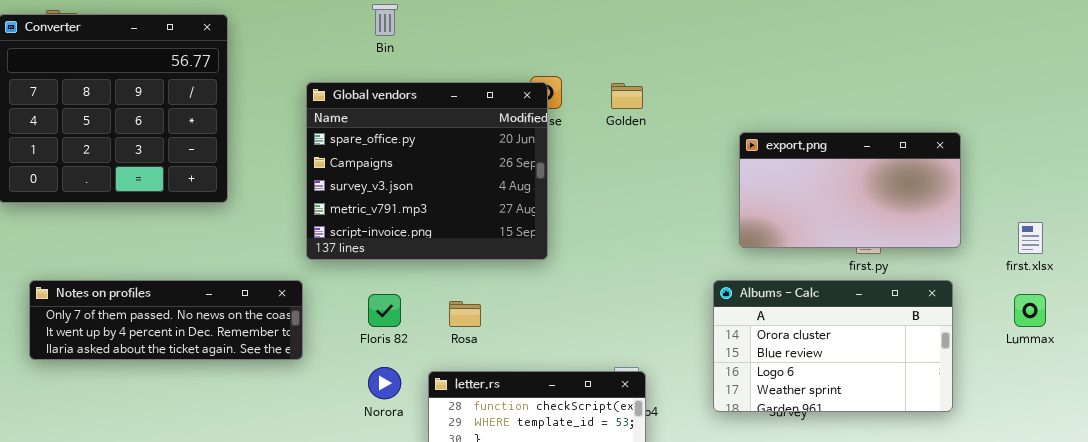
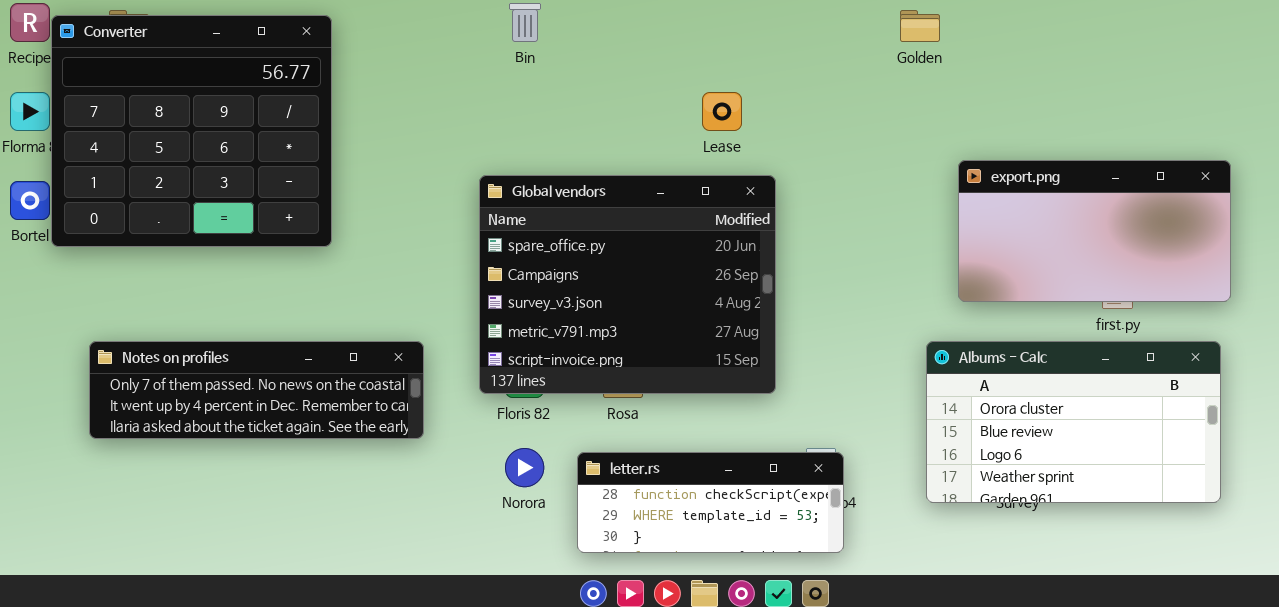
Global vendors: [306,82,548,260] -> [479,175,776,394], moved
Golden: [611,83,643,109] -> [900,10,940,42], moved

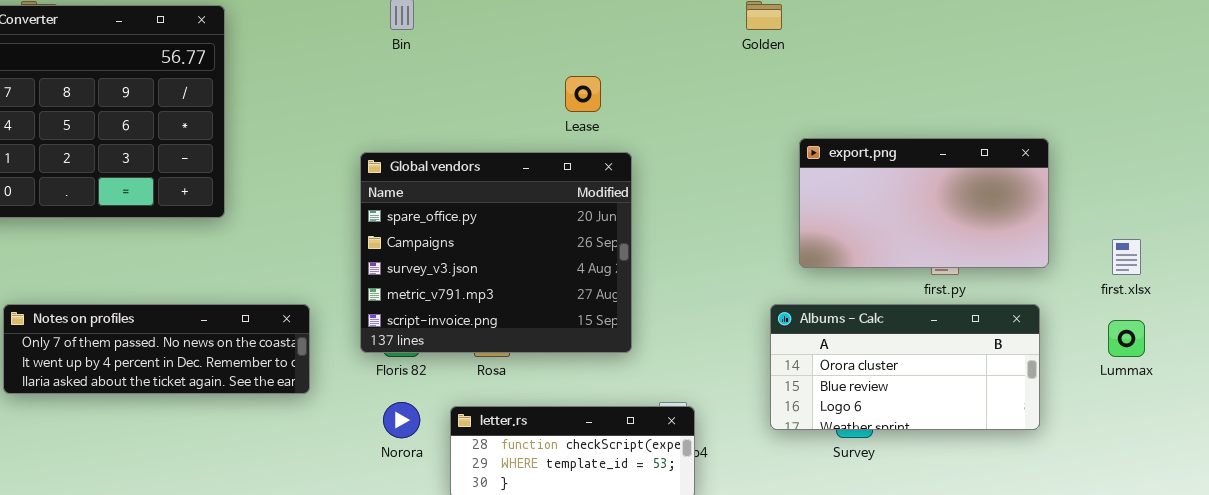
Albums - Calc: [926,341,1221,503] -> [770,304,1040,430], resized

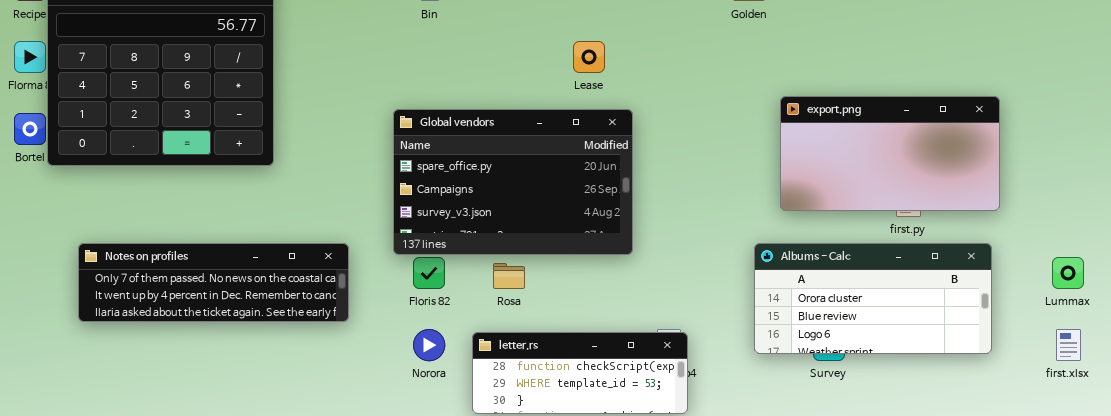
Global vendors: [360,152,632,353] -> [393,109,633,255], resized
first.xlsx: [1112,239,1141,275] -> [1056,329,1081,361], moved

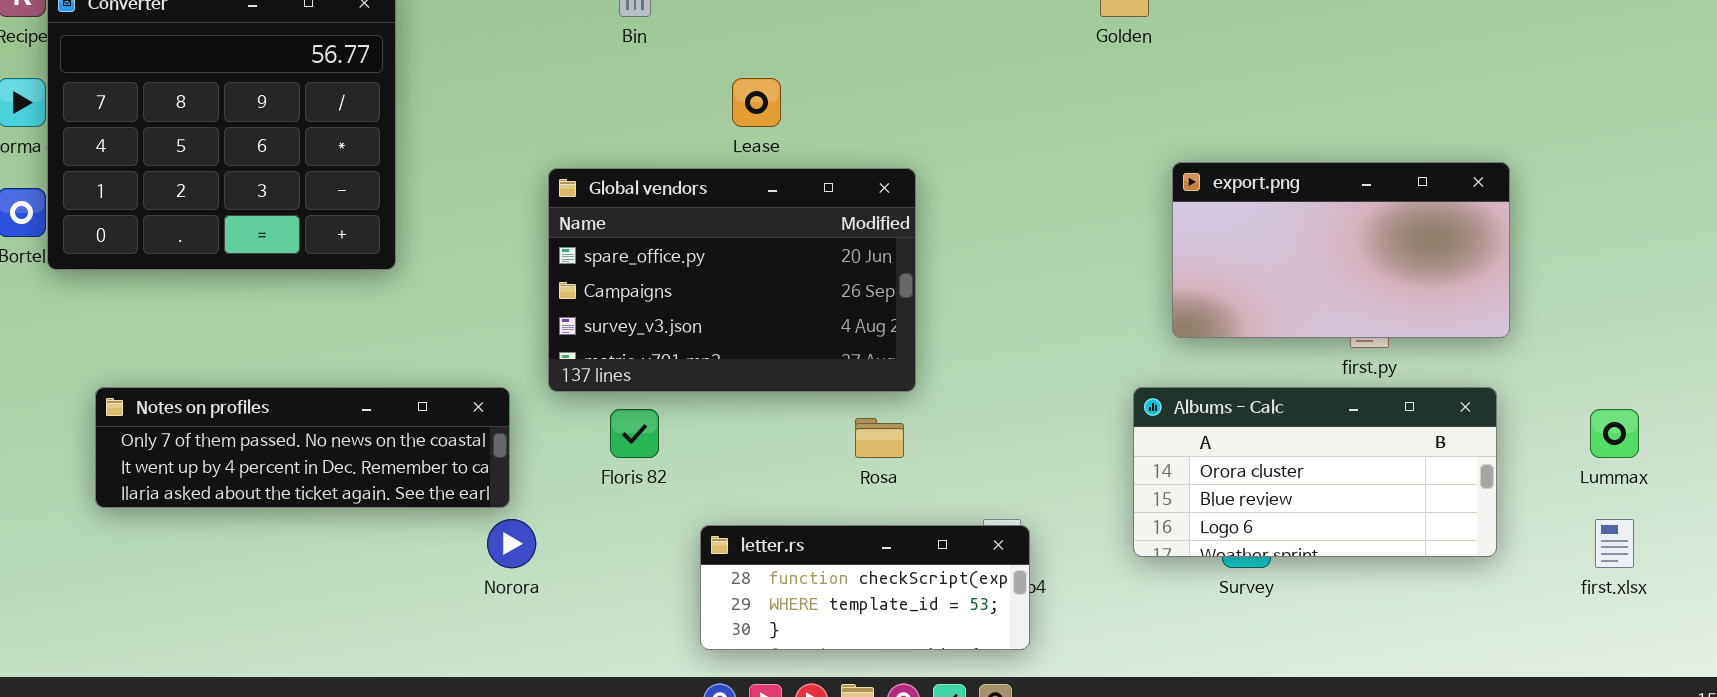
Lease: [573,41,605,73] -> [732,78,781,127], moved
Global vendors: [393,109,633,255] -> [548,168,916,392], moved
Rosa: [493,263,525,289] -> [855,418,904,458], moved
Norora: [413,329,445,361] -> [487,519,536,568], moved

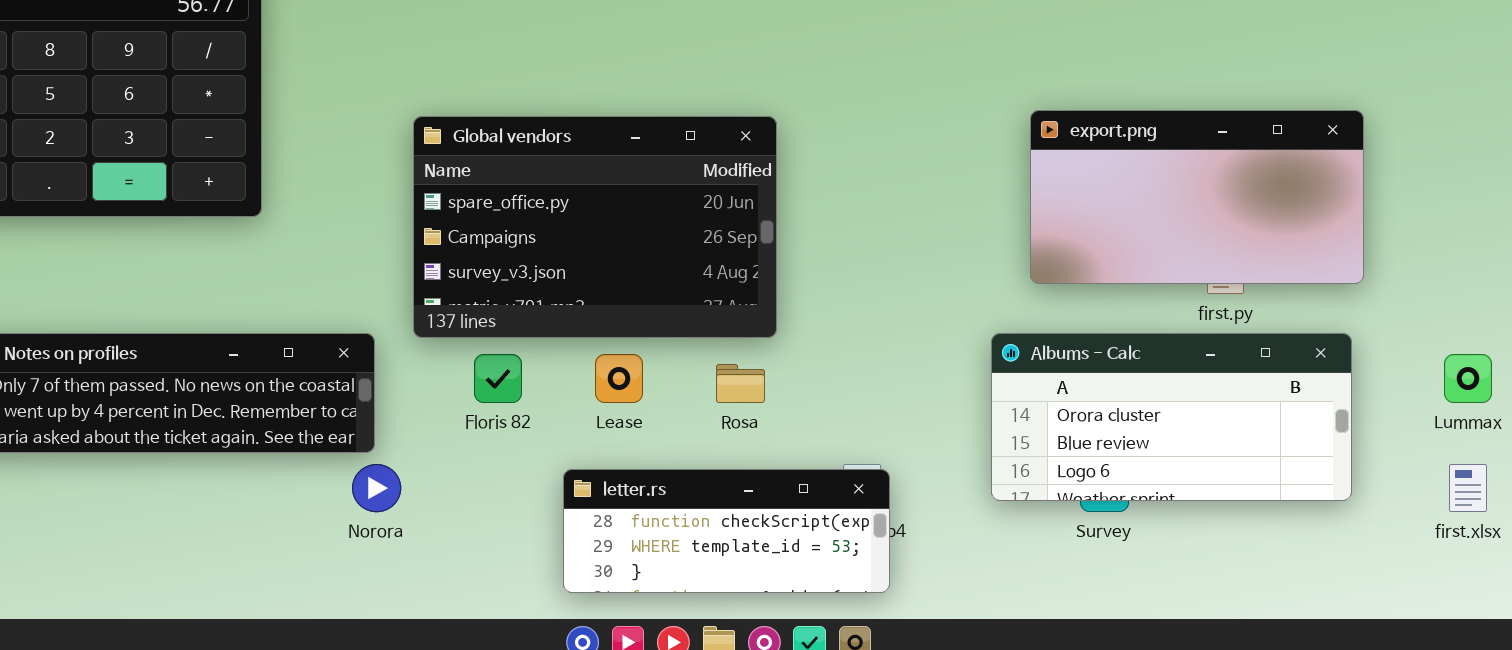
Lease: [732,78,781,127] -> [595,354,643,403], moved

